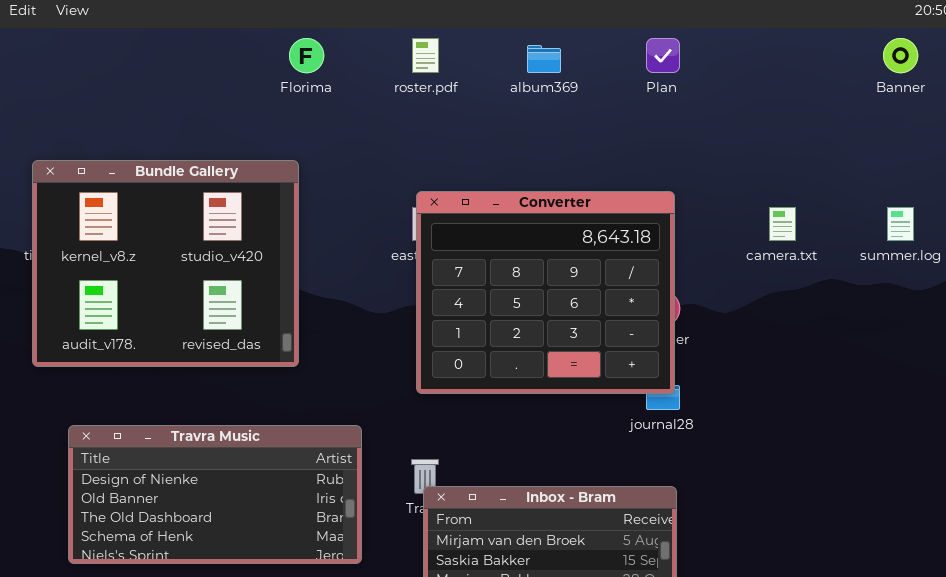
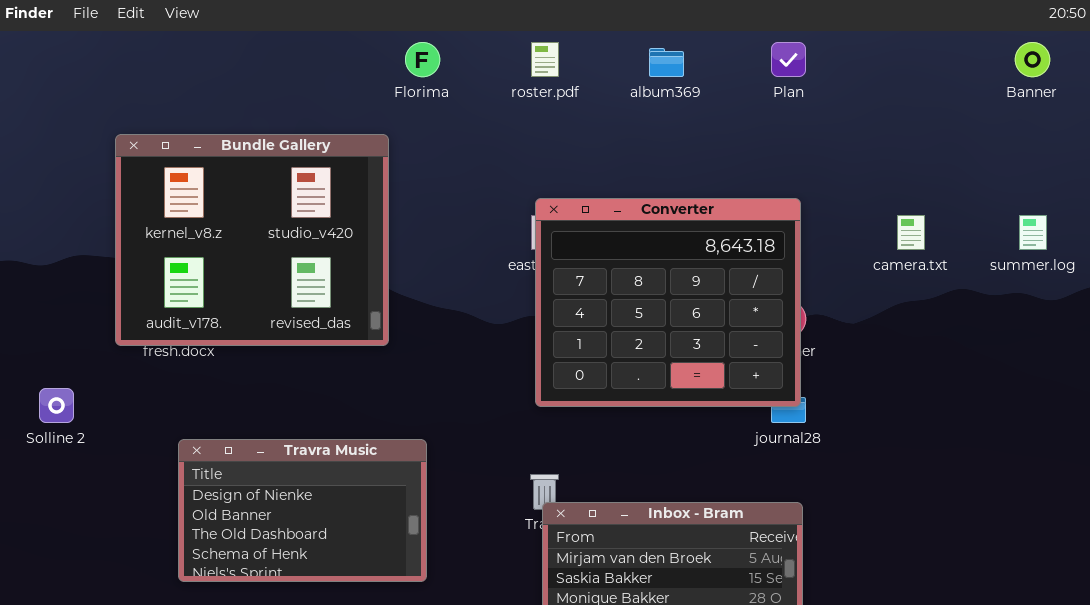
Bundle Gallery: [32,160,299,367] -> [115,134,389,346], moved
Travra Music: [68,425,362,564] -> [178,439,427,582], resized

